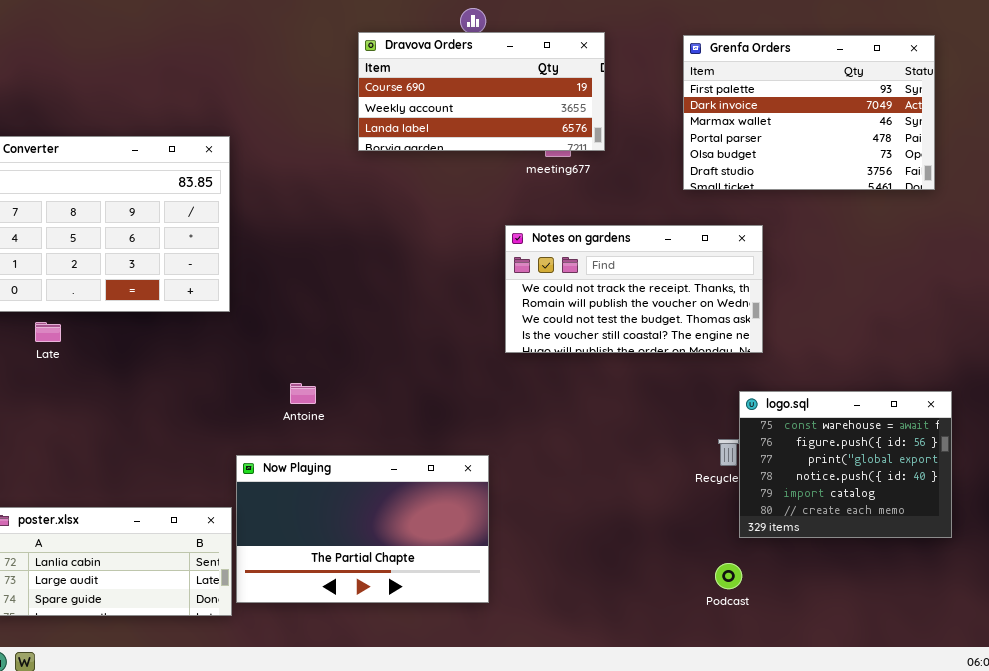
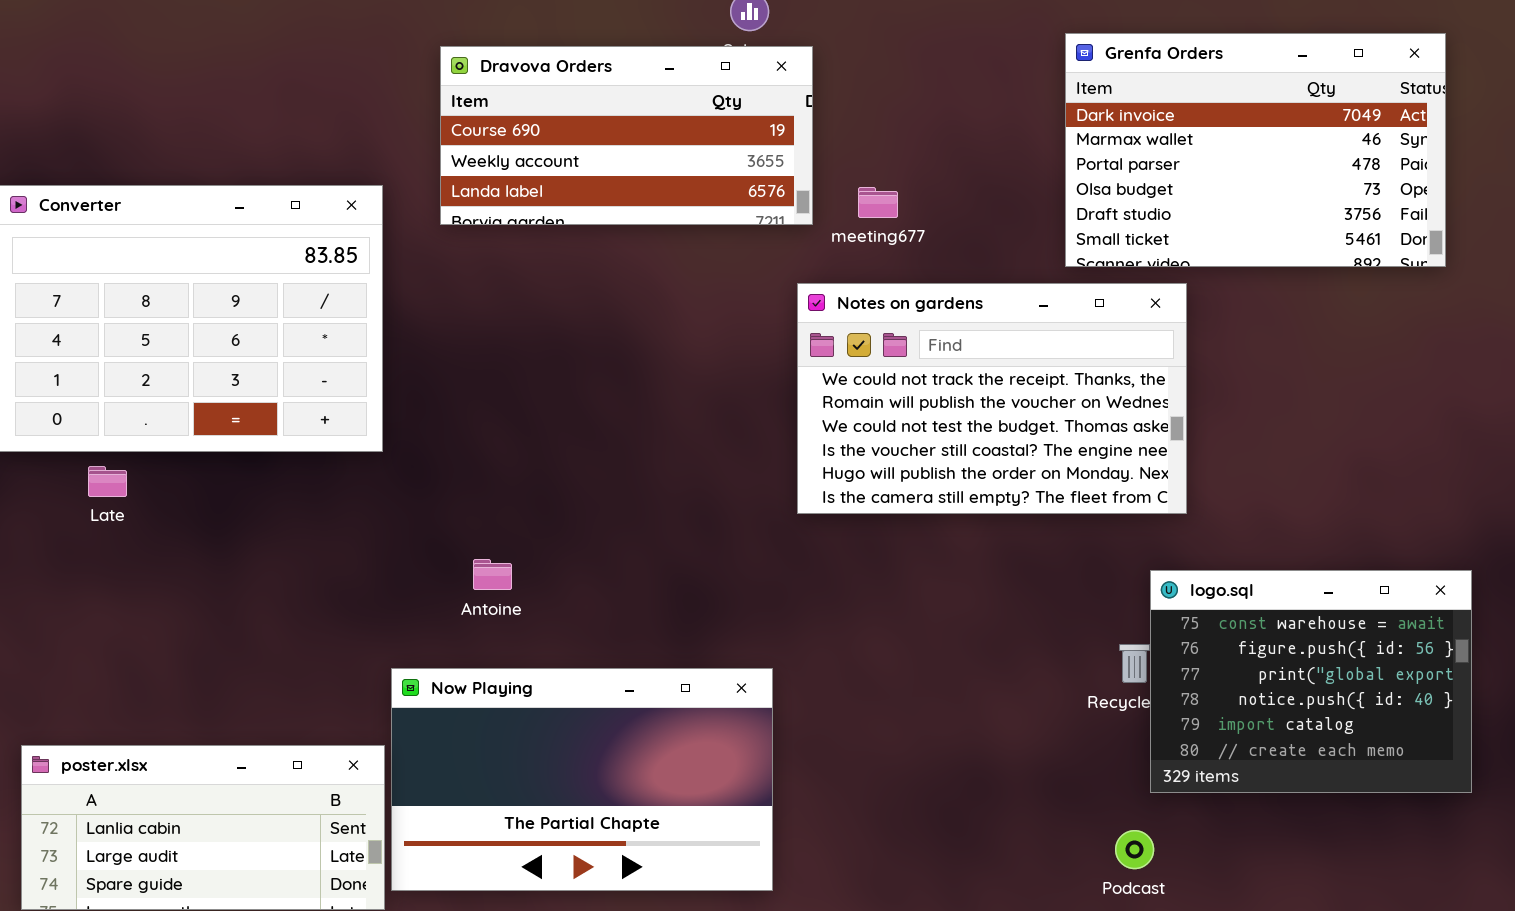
Dravova Orders: [358,32,605,151] -> [440,46,813,225], moved
Grenfa Orders: [683,35,935,190] -> [1065,33,1446,267], scrolled down 1 row
Notes on gardens: [505,225,763,353] -> [797,283,1187,514], resized

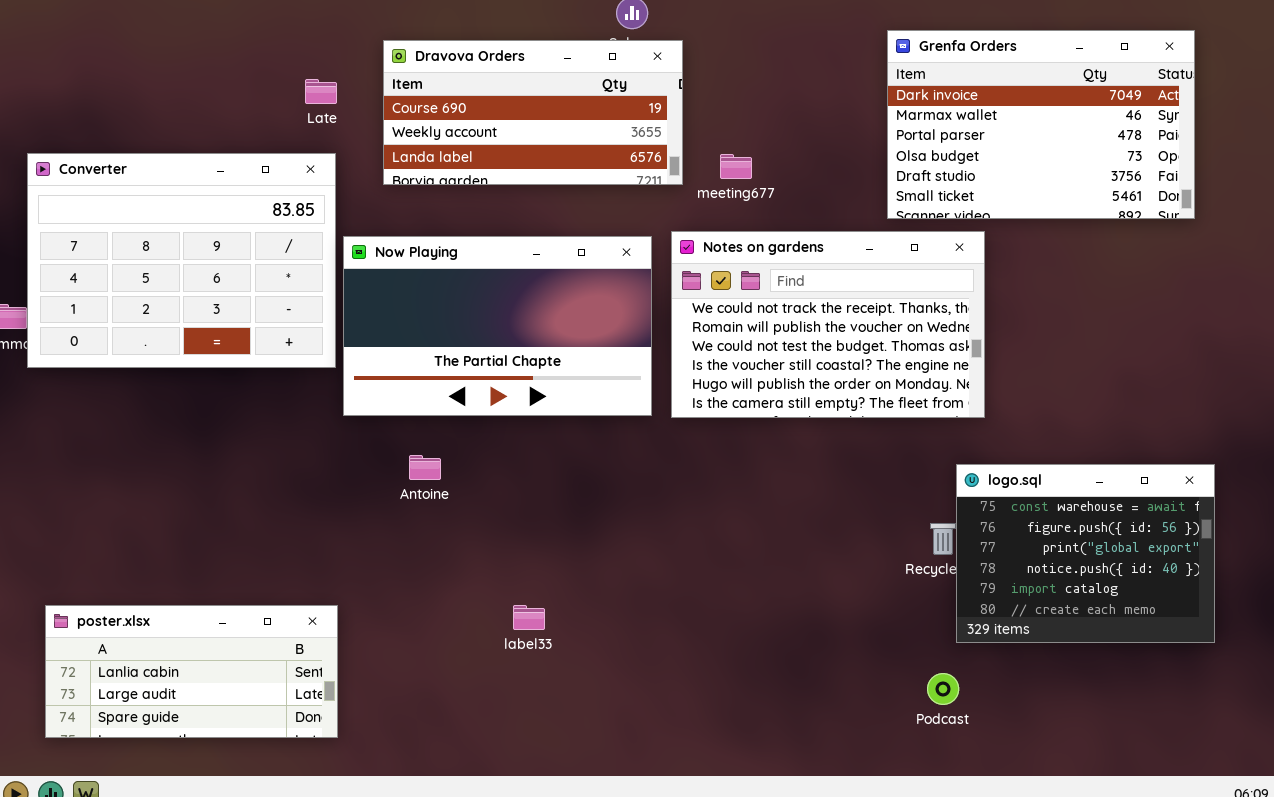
Late: [88,466,127,497] -> [305,79,337,104], moved
Now Playing: [391,668,773,891] -> [343,236,652,416], moved

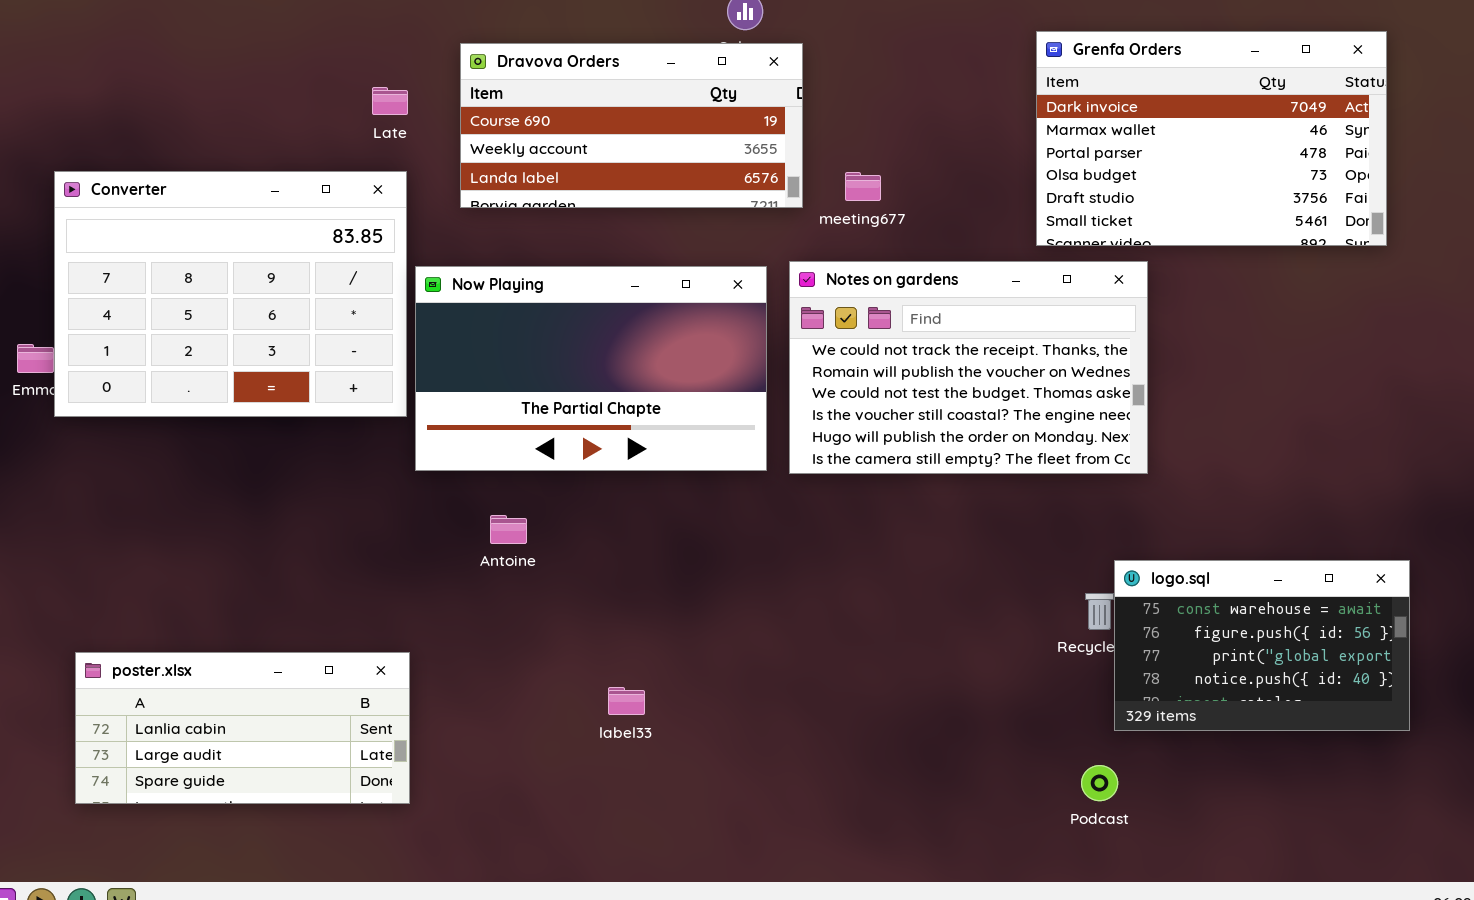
logo.sql: [956,464,1215,643] -> [1114,560,1410,731], resized
poster.xlsx: [45,605,338,738] -> [75,652,410,804], moved

